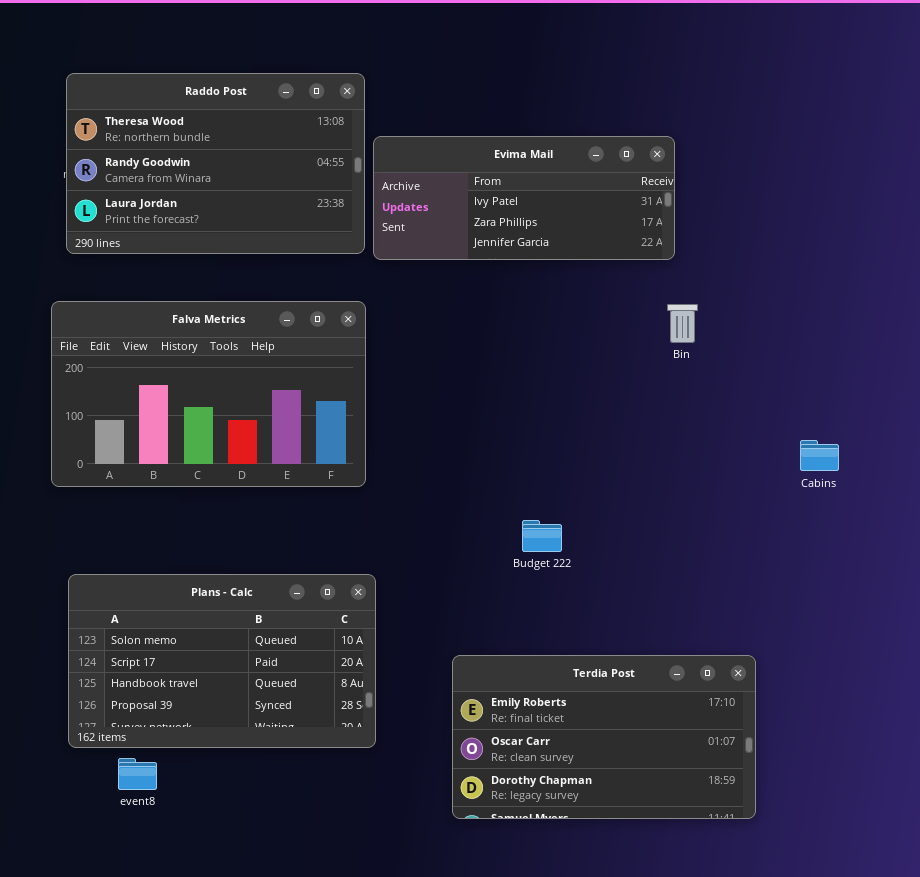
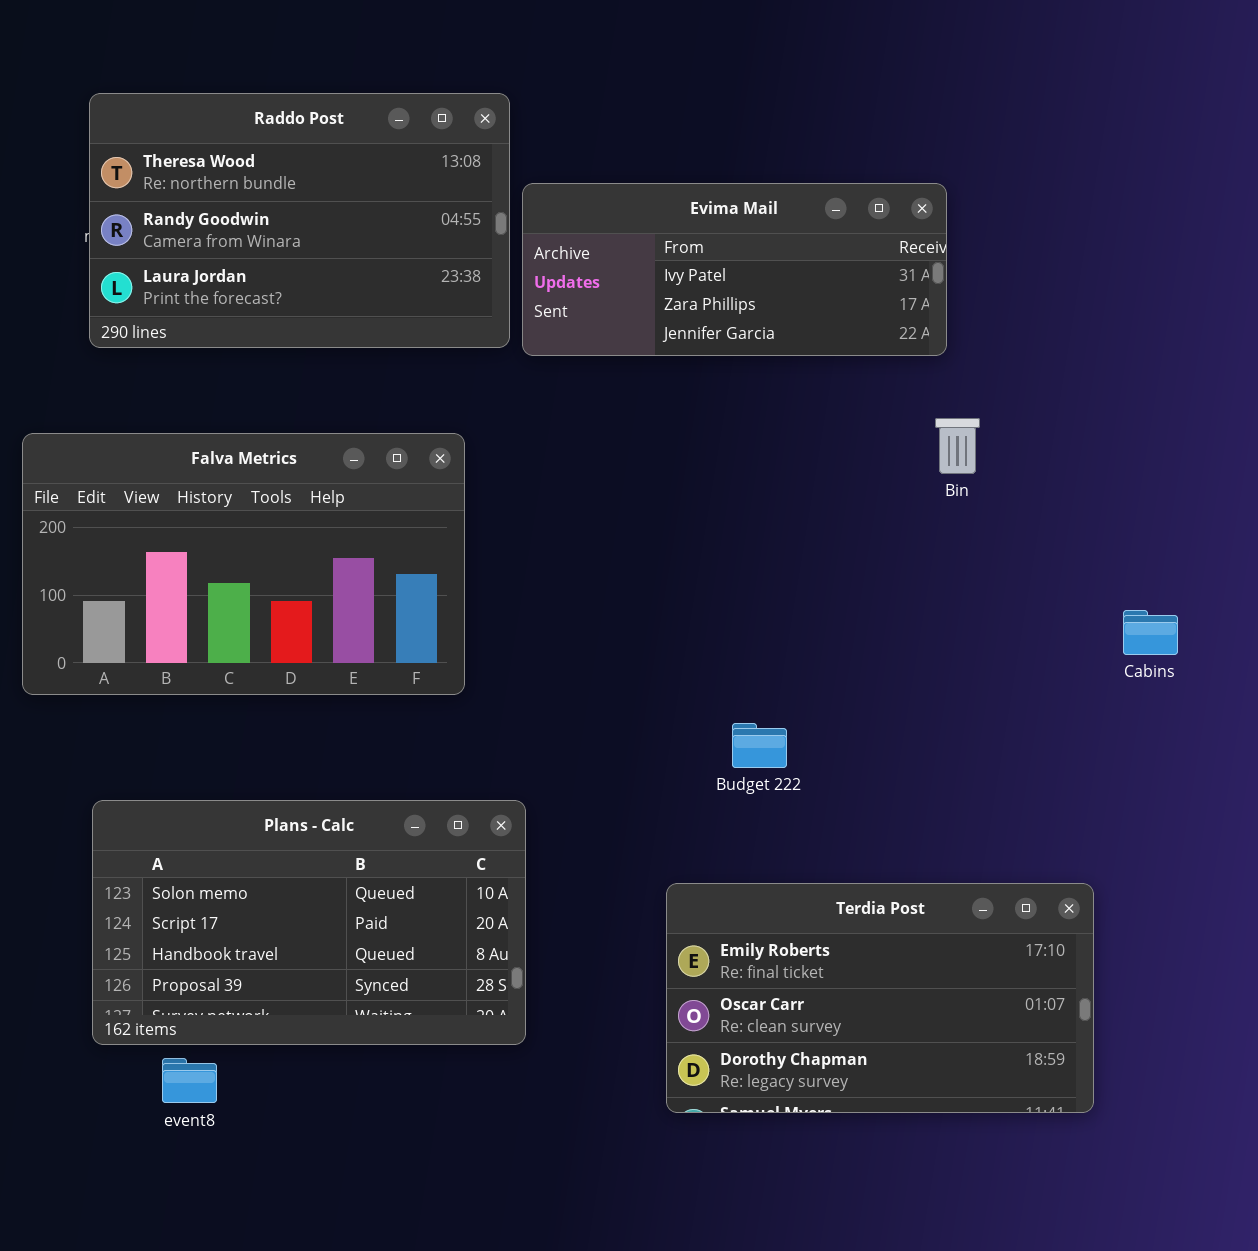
Falva Metrics: [51,301,366,487] -> [22,433,465,695], moved
Terdia Post: [452,655,756,819] -> [666,883,1094,1113], moved

